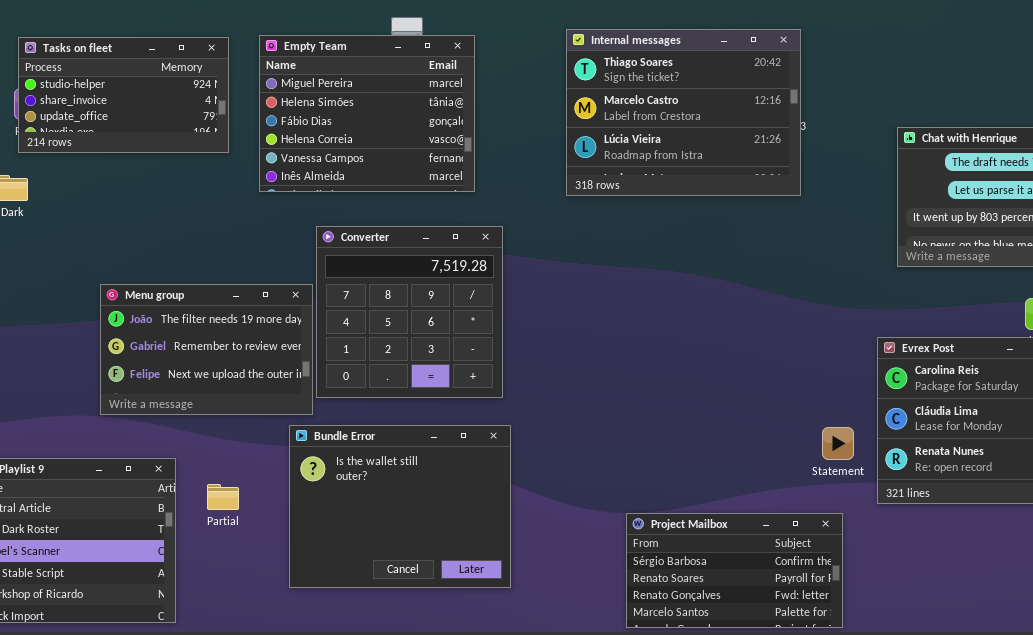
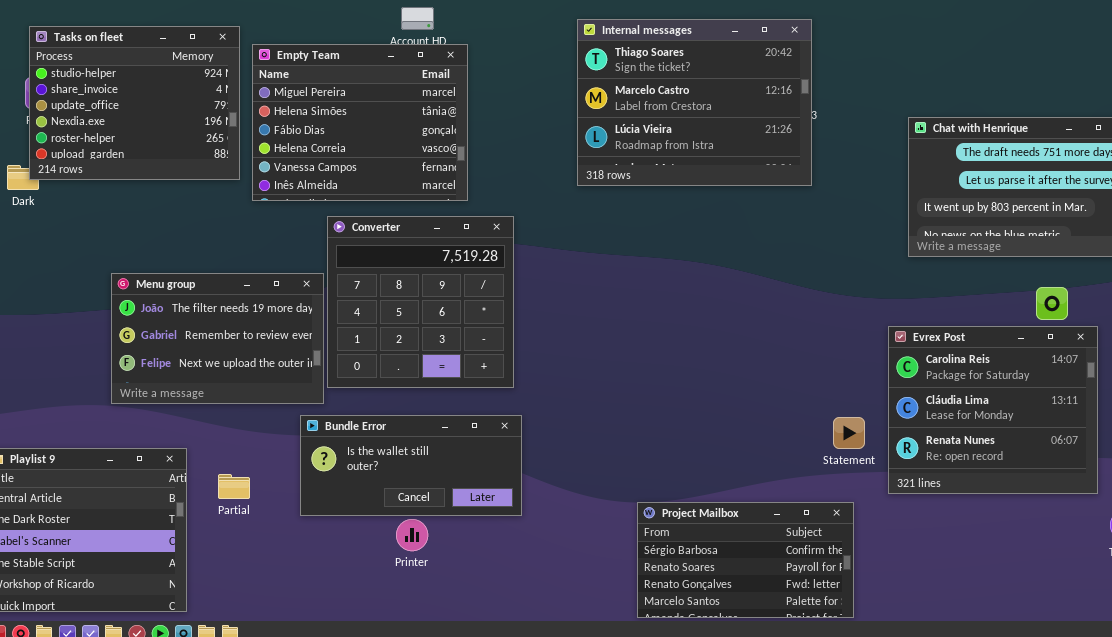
Empty Team: [259,35,475,192] -> [252,44,468,201], moved
Tasks on fleet: [18,37,229,153] -> [29,26,240,180], resized
Bundle Error: [289,425,511,588] -> [300,415,522,516], resized

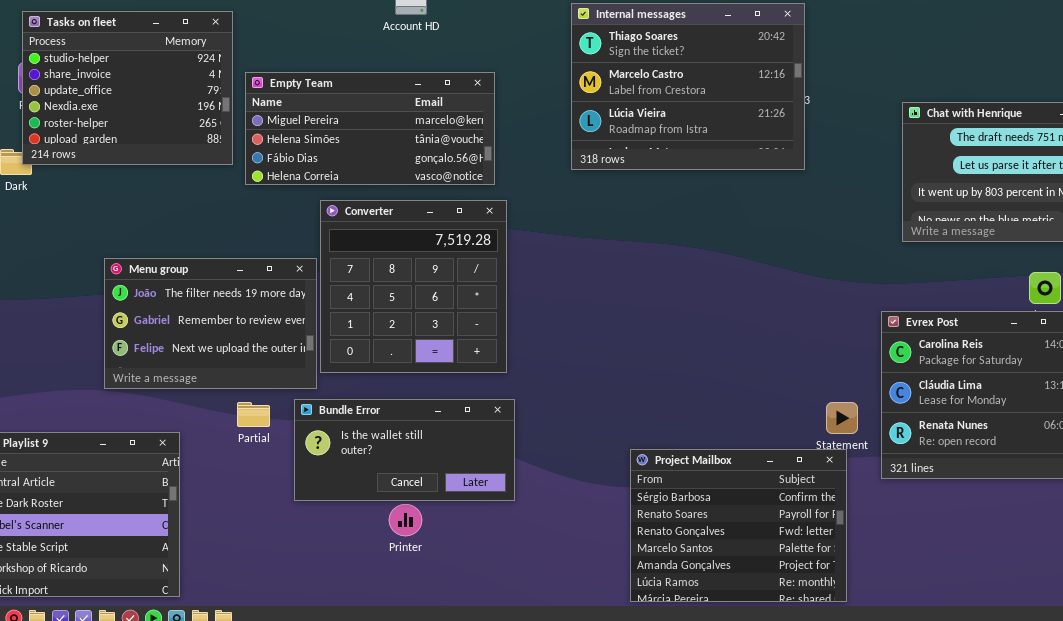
Empty Team: [252,44,468,201] -> [245,72,495,185], resized
Partial: [218,474,250,499] -> [237,402,270,427], moved
Project Mailbox: [637,502,854,618] -> [630,449,847,602], resized

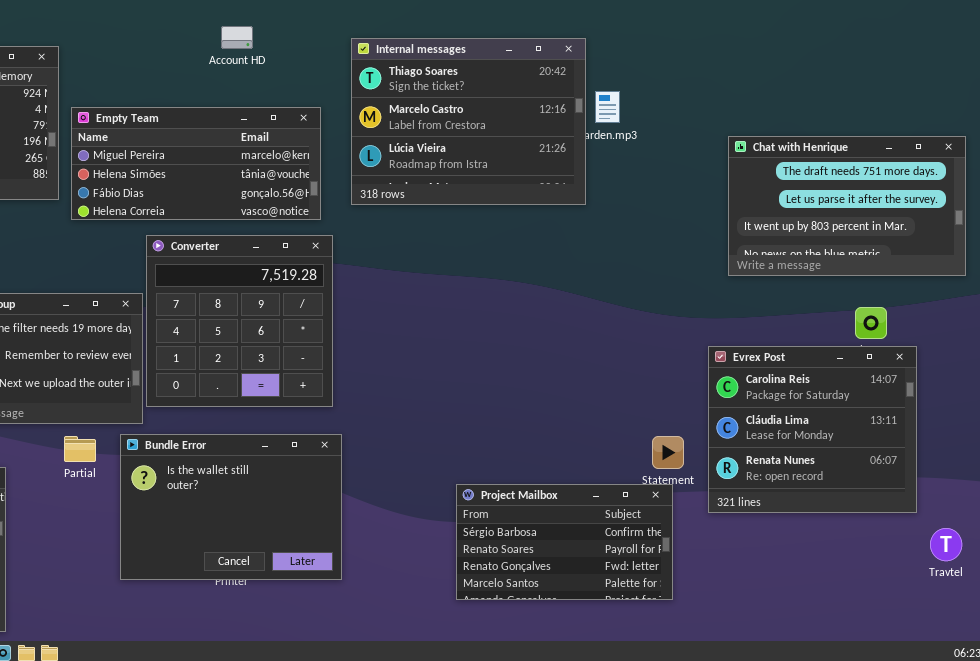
Internal messages: [571,3,805,170] -> [351,38,586,205], moved
Bundle Error: [294,399,515,501] -> [120,434,342,580], resized
Project Mailbox: [630,449,847,602] -> [456,484,673,600], resized

